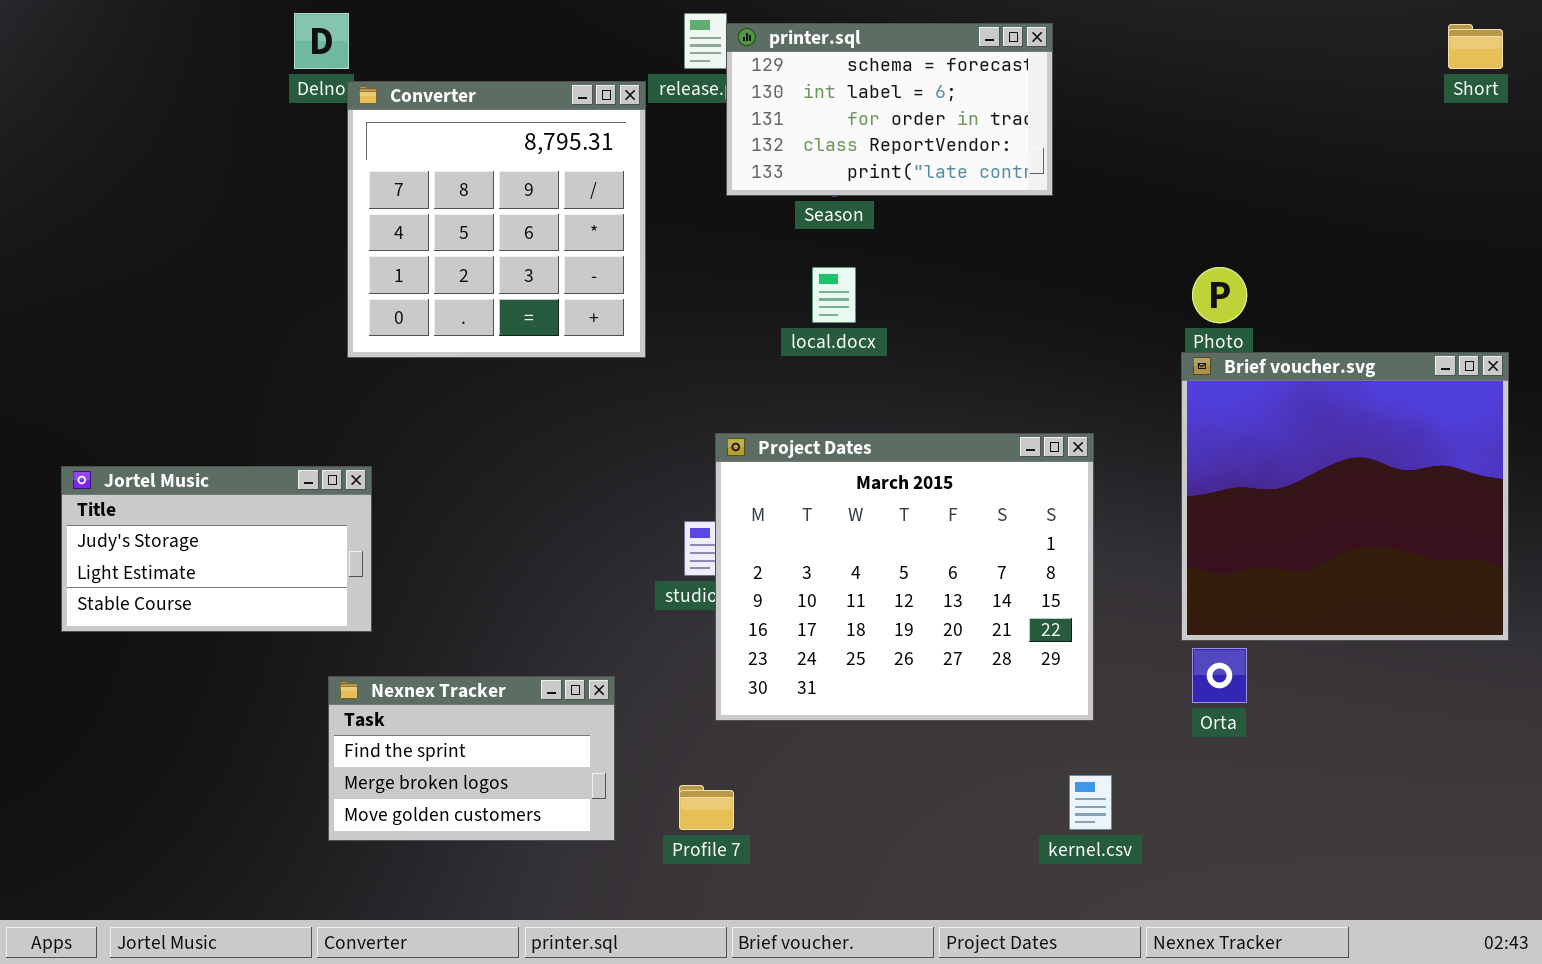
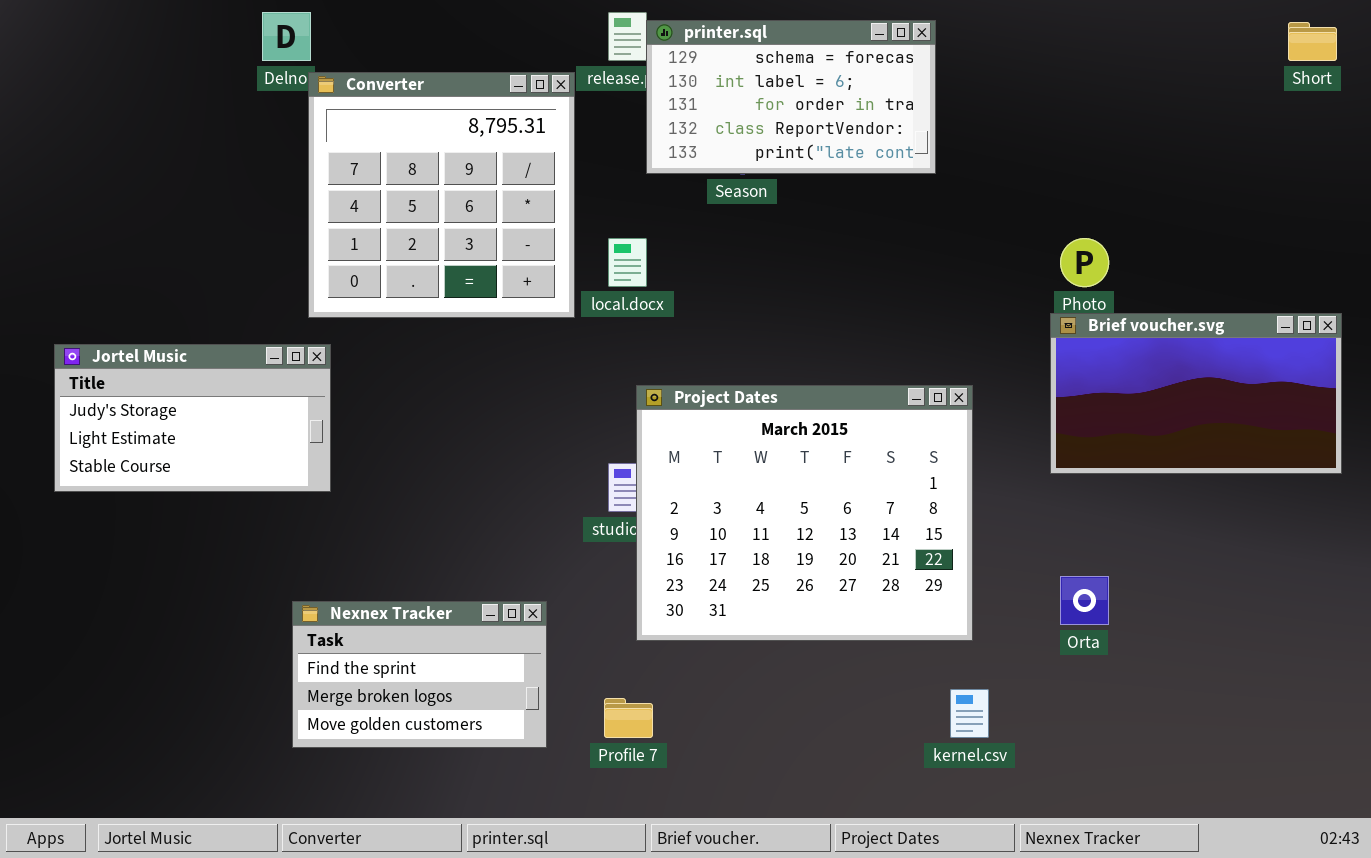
local.docx: [812,267,856,323] -> [608,238,647,287], moved
Brief voucher.svg: [1181,352,1509,641] -> [1050,313,1342,474], resized
Jortel Music: [61,466,372,632] -> [54,344,331,492], moved

